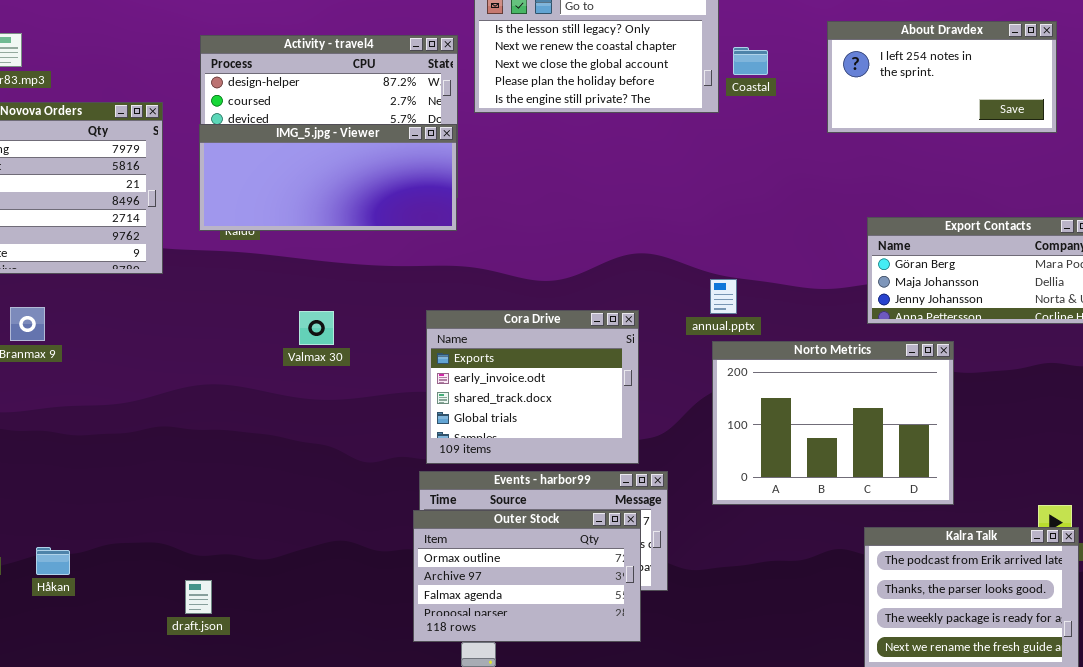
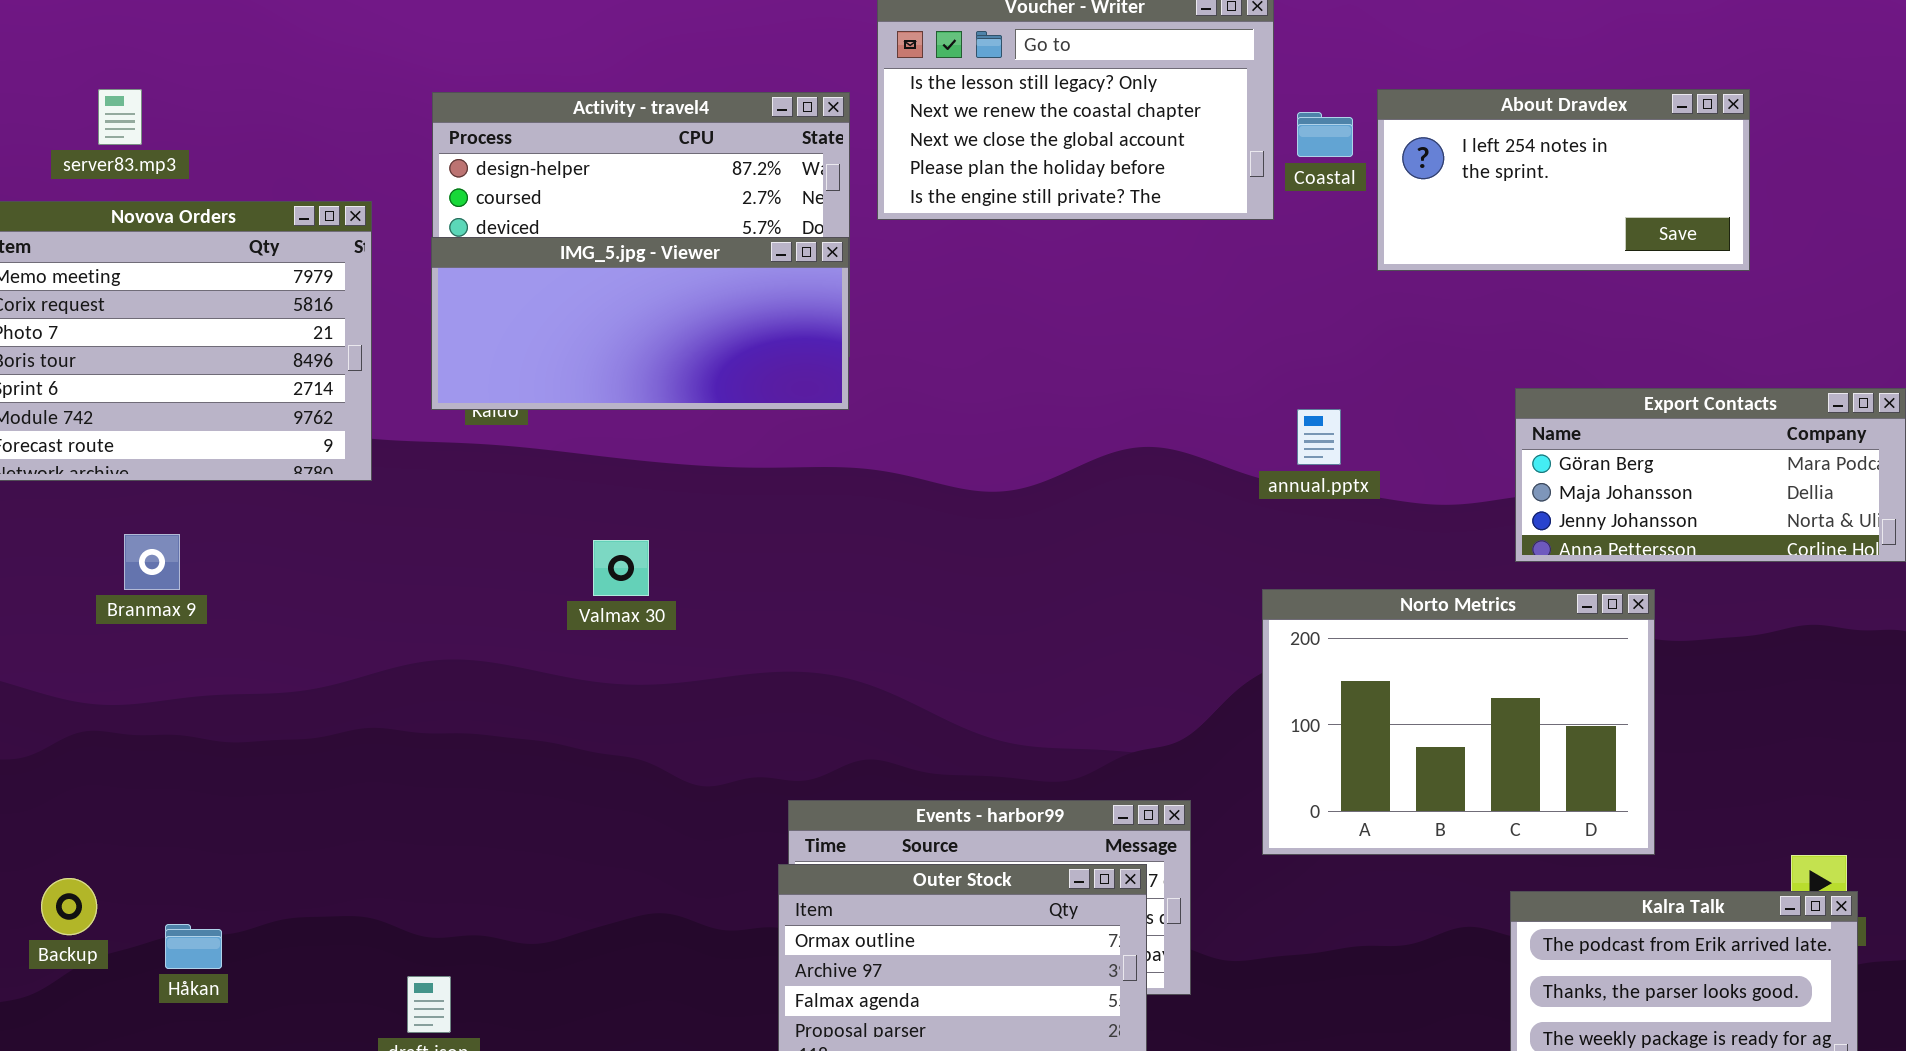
About Dravdex: [827,21,1057,133] -> [1377,89,1750,271], moved
annual.pptx: [710,279,737,314] -> [1297,409,1341,465], moved
Cora Drive: [426,310,639,464] -> none, closed

